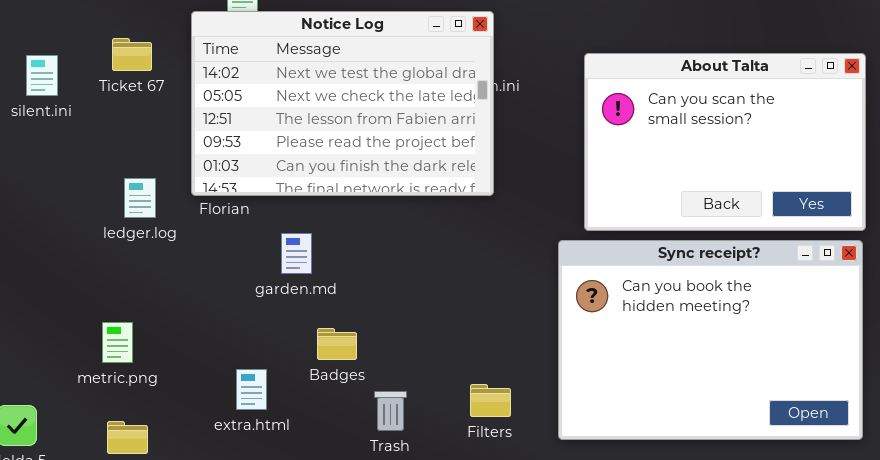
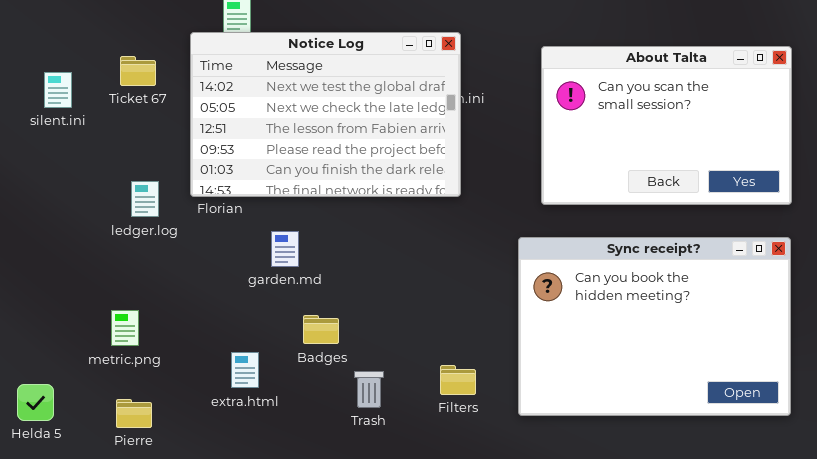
About Talta: [584,53,866,231] -> [541,46,792,205], moved

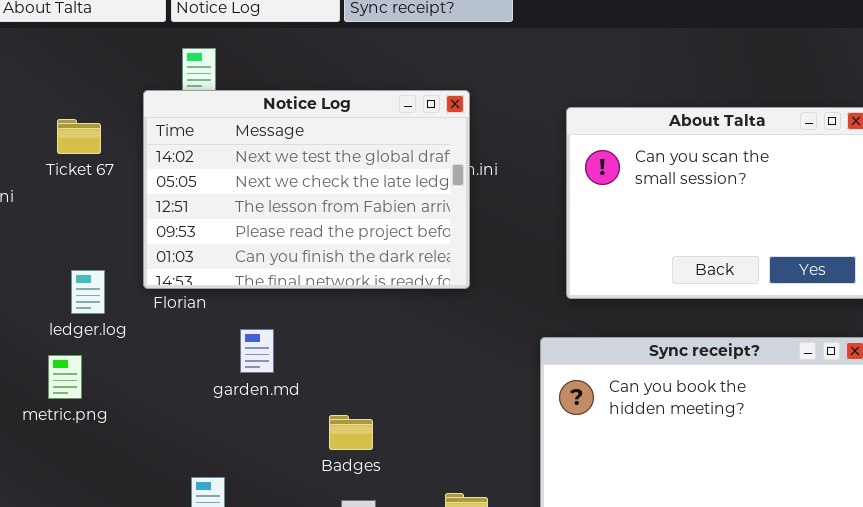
metric.png: [111,310,139,346] -> [48,355,82,399], moved
Badges: [303,315,339,344] -> [329,415,373,450], moved

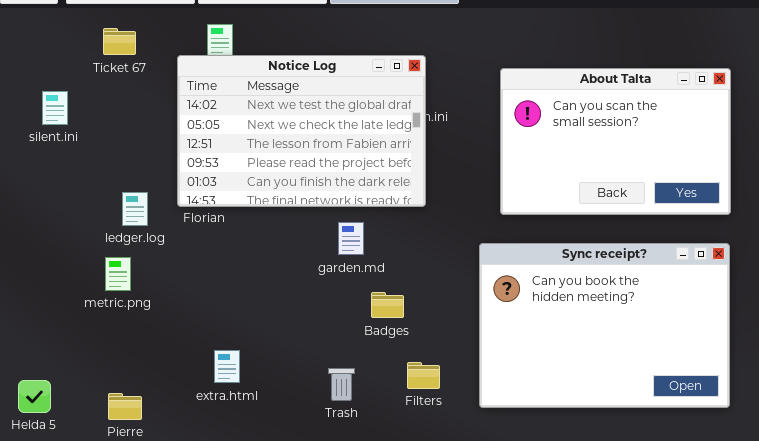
Ticket 67: [57,119,101,154] -> [103,28,136,55], moved
garden.md: [240,329,274,373] -> [338,222,364,255], moved
Badges: [329,415,373,450] -> [371,292,404,318], moved

